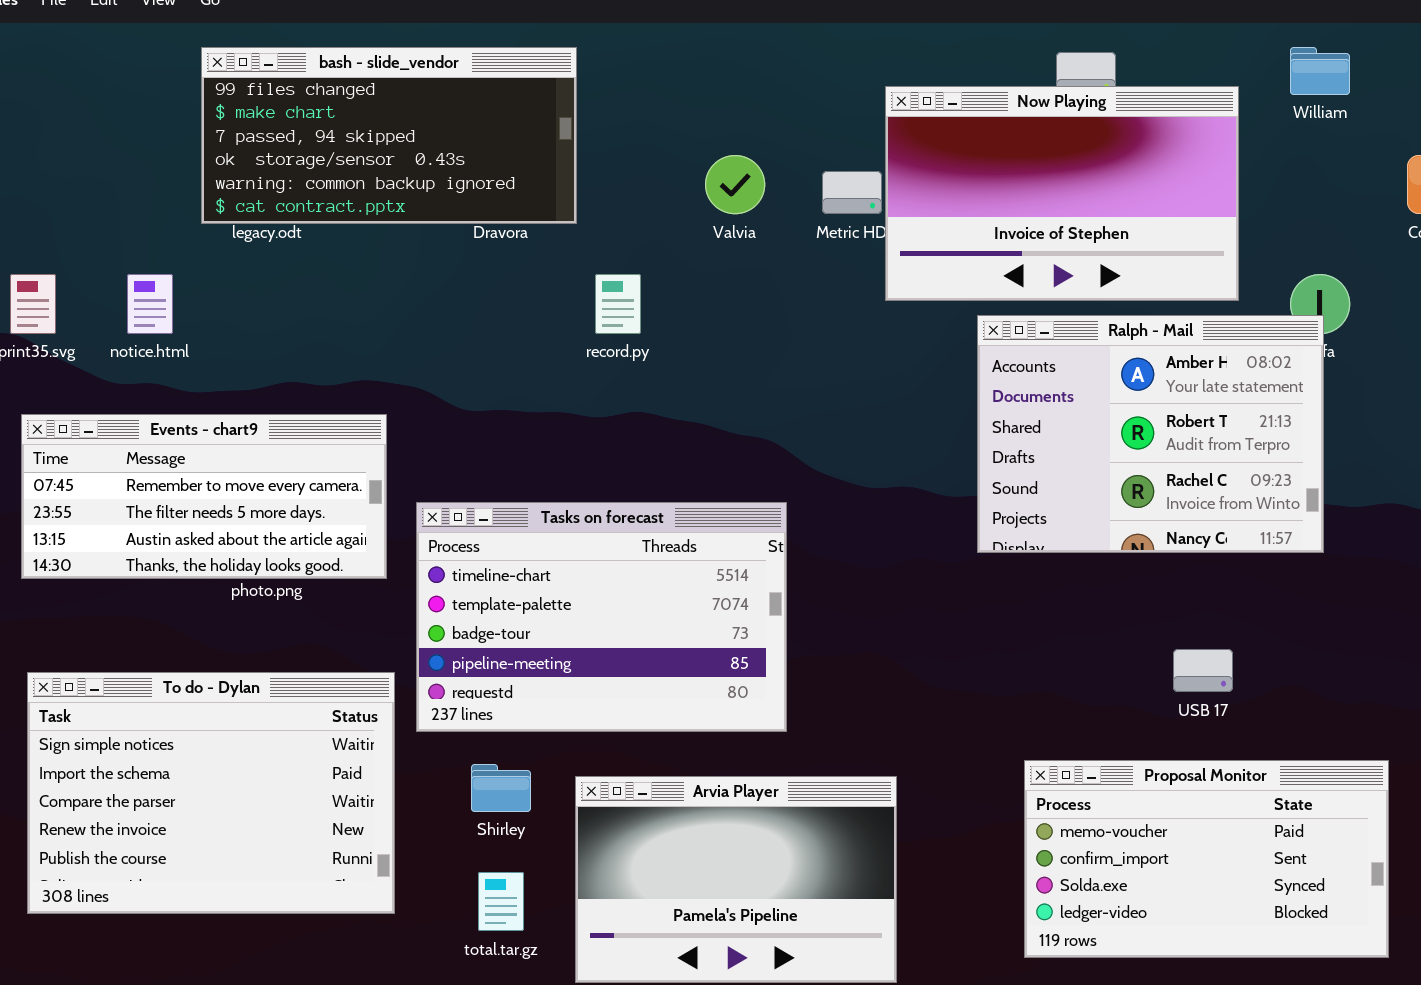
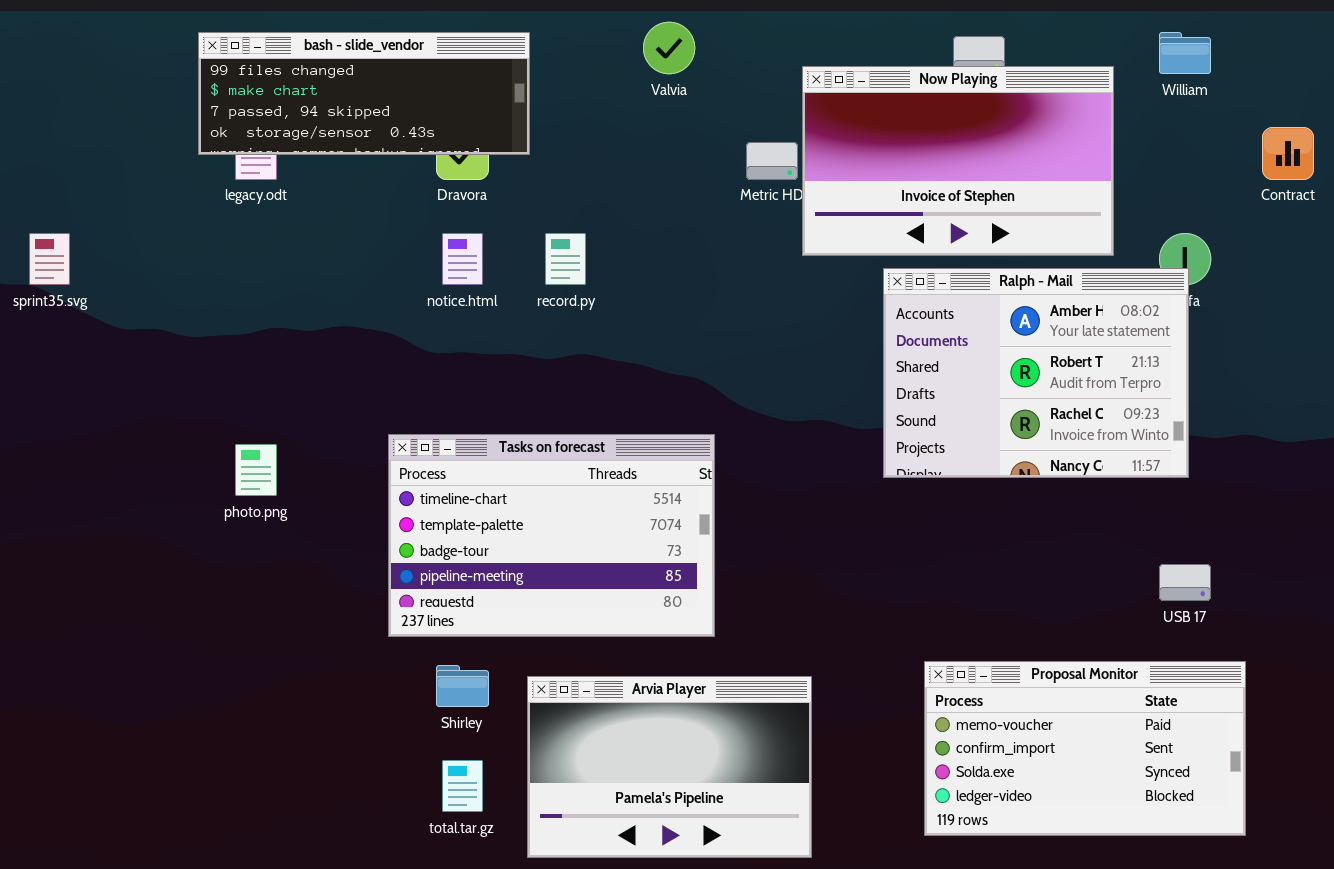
bash - slide_vendor: [201,47,577,224] -> [198,32,530,155], resized
Valvia: [705,155,765,214] -> [643,22,695,74], moved
notice.html: [127,274,173,334] -> [442,233,483,285], moved
Events - chart9: [21,414,387,579] -> none, closed
USB 17: [1173,649,1233,692] -> [1159,564,1211,601], moved
To do - Dylan: [27,672,395,914] -> none, closed

